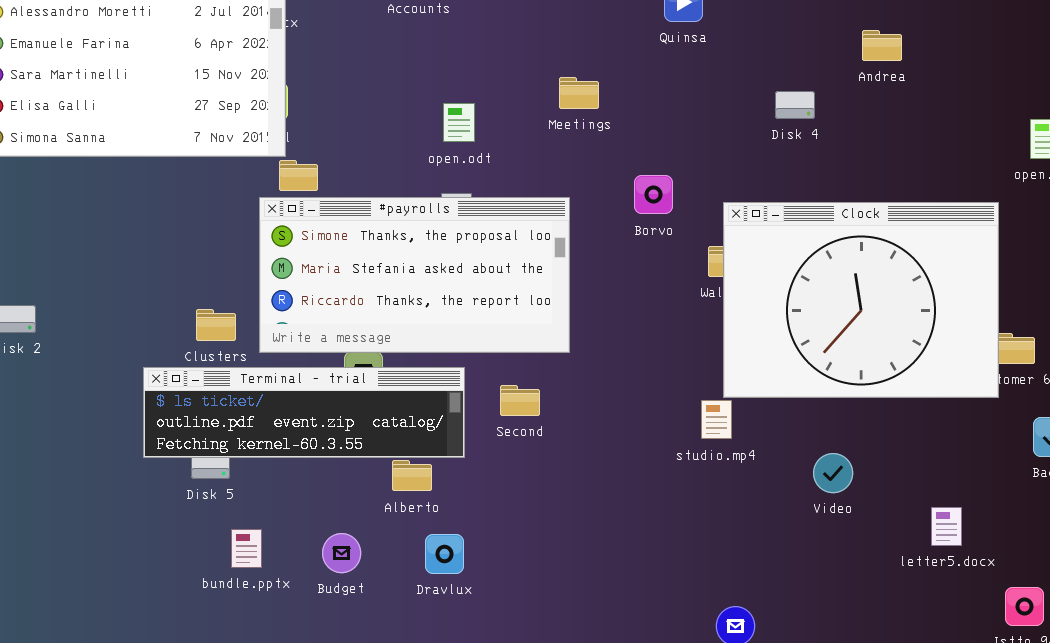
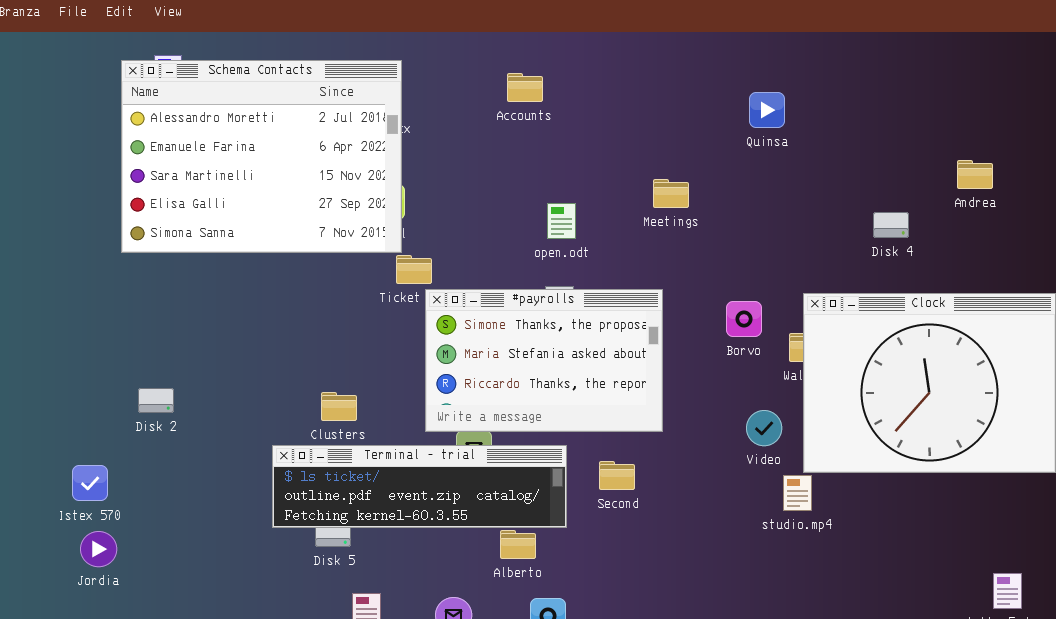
Andrea: [862,30,902,61] -> [957,160,993,189], moved
Disk 4: [775,91,815,119] -> [873,212,909,238], moved
Borvo: [634,175,673,214] -> [726,301,762,337], moved
#payrolls: [259,197,570,353] -> [425,289,663,432], resized
Video: [813,453,853,493] -> [746,410,782,446], moved

